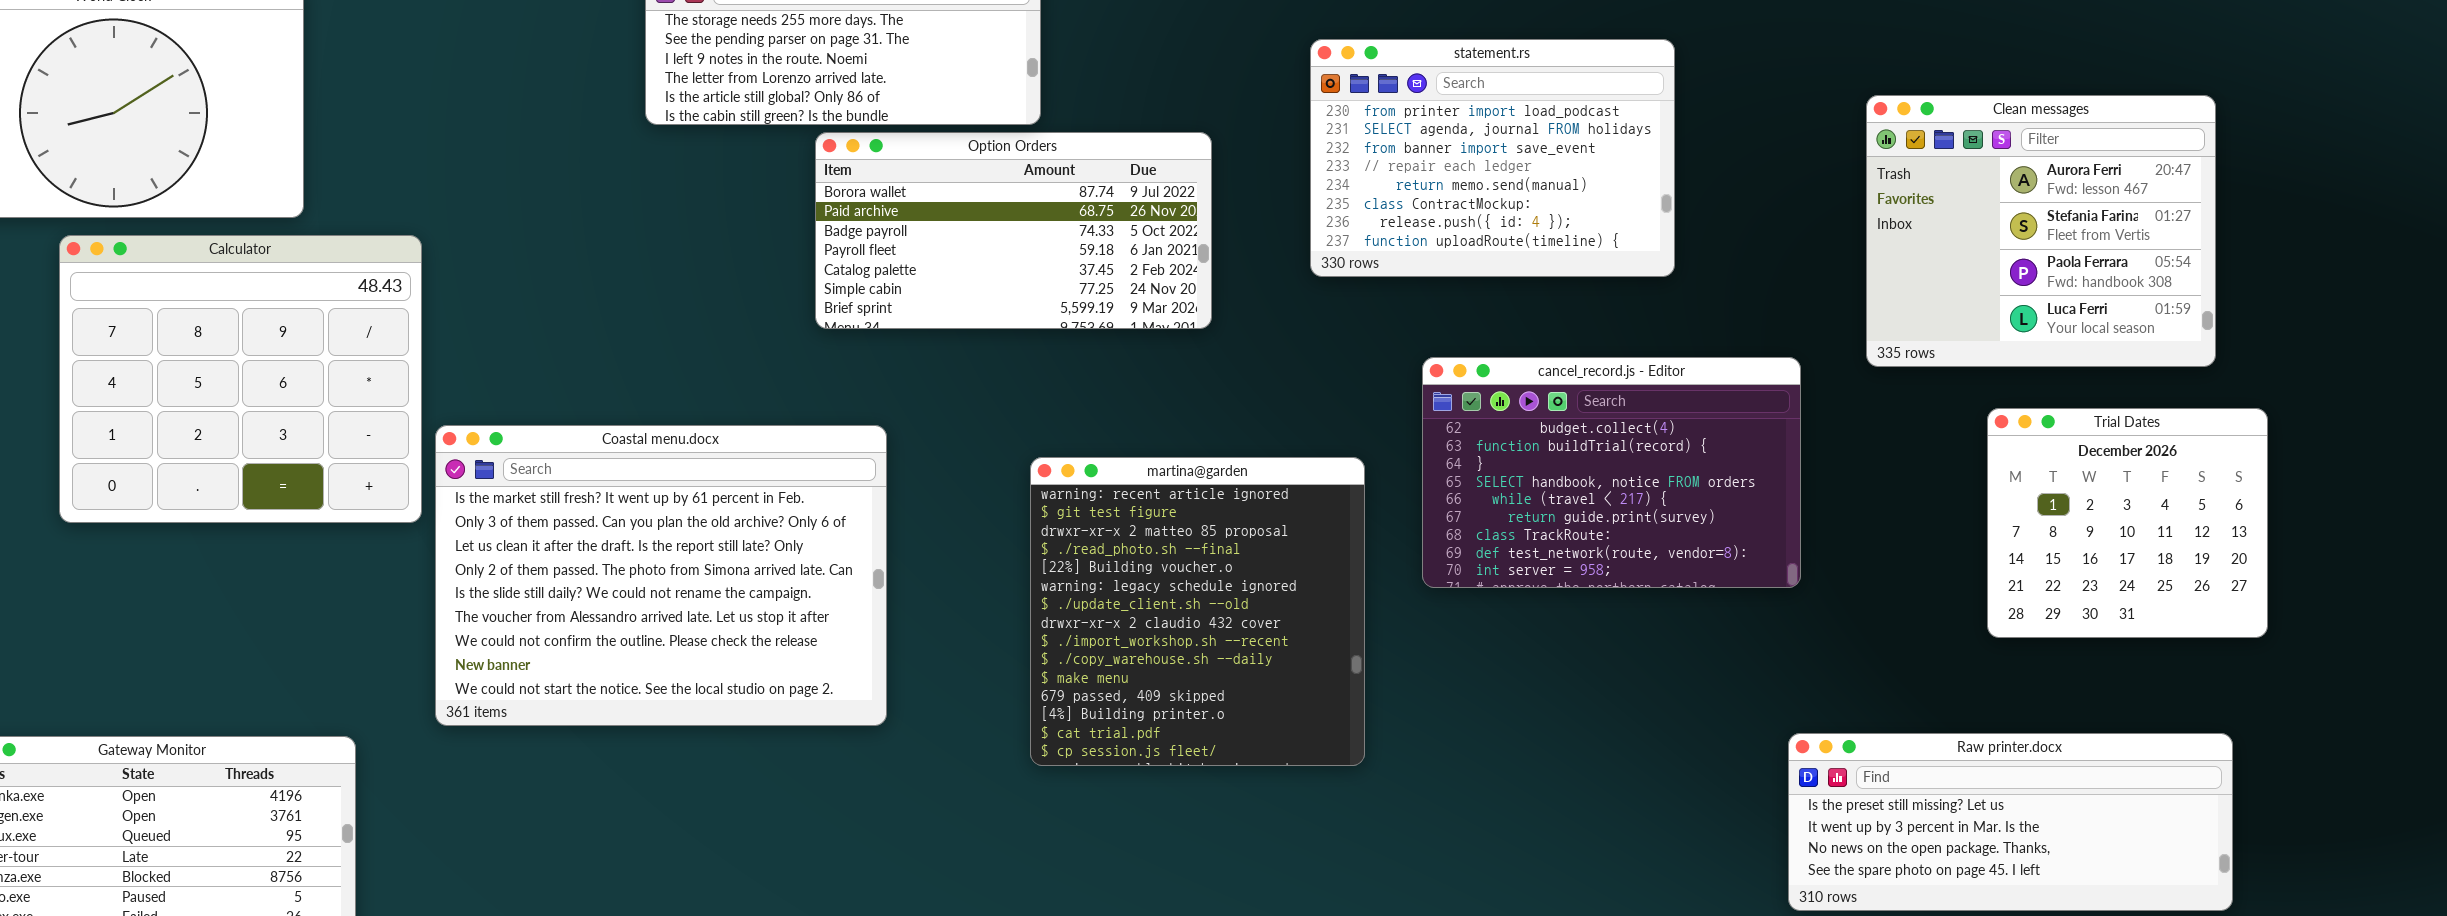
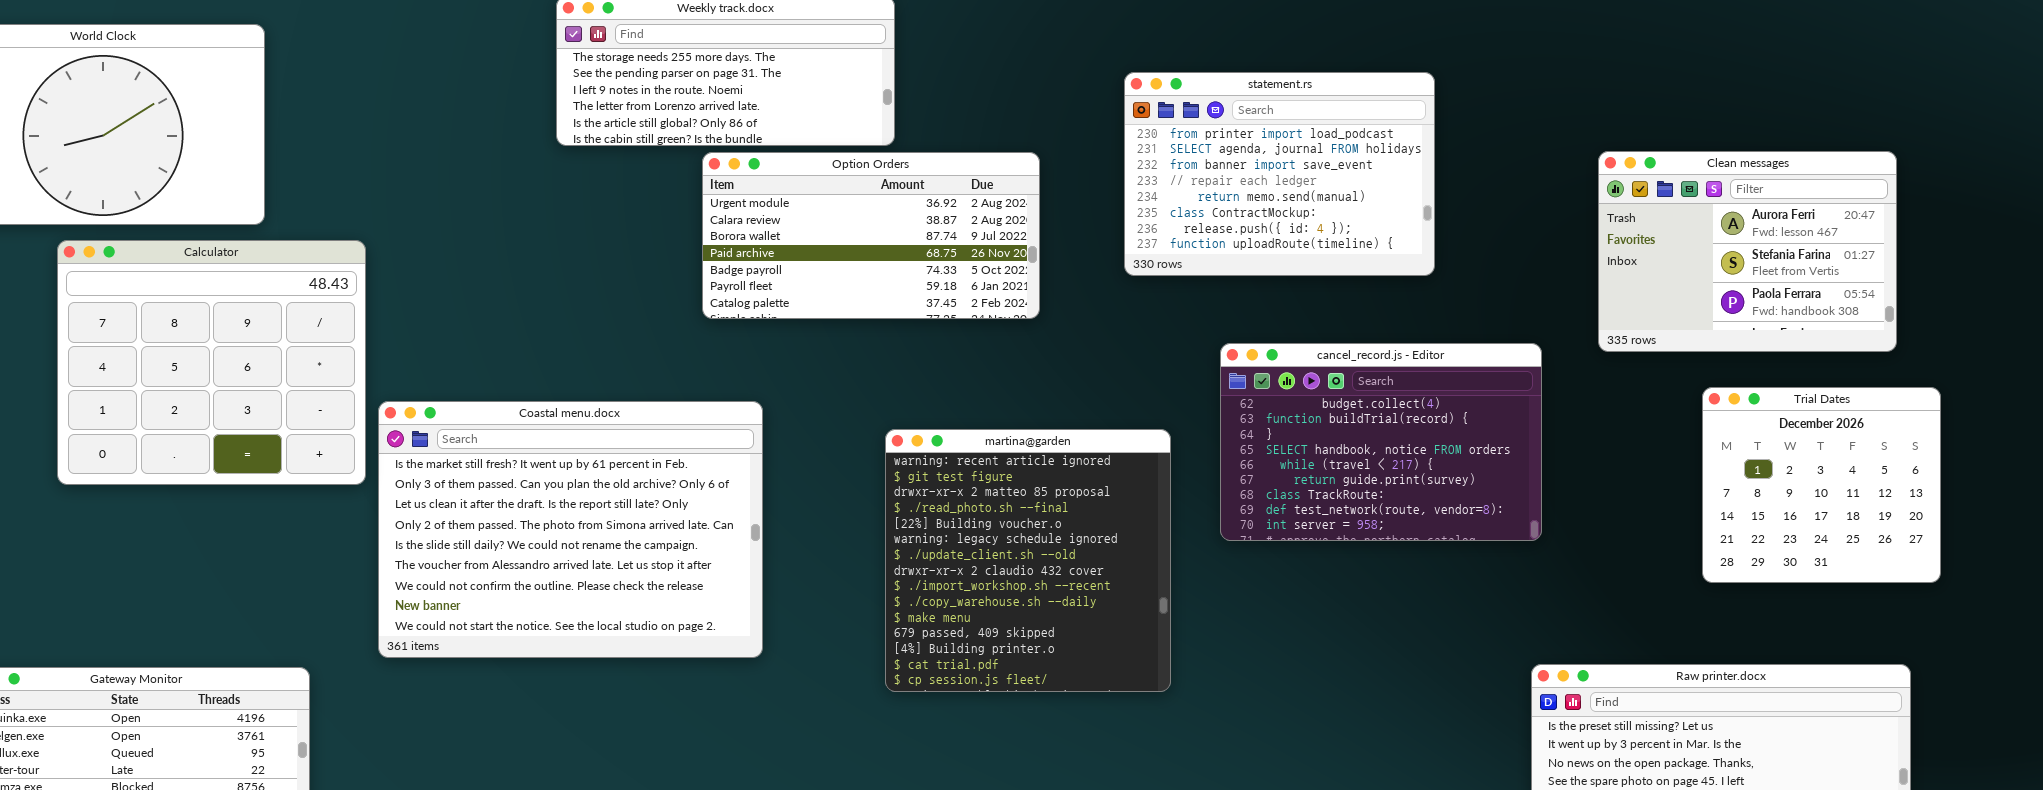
Clean messages: [1866,95,2216,367] -> [1598,151,1897,352], resized
Option Orders: [815,132,1212,329] -> [702,152,1040,319], scrolled up 2 rows

